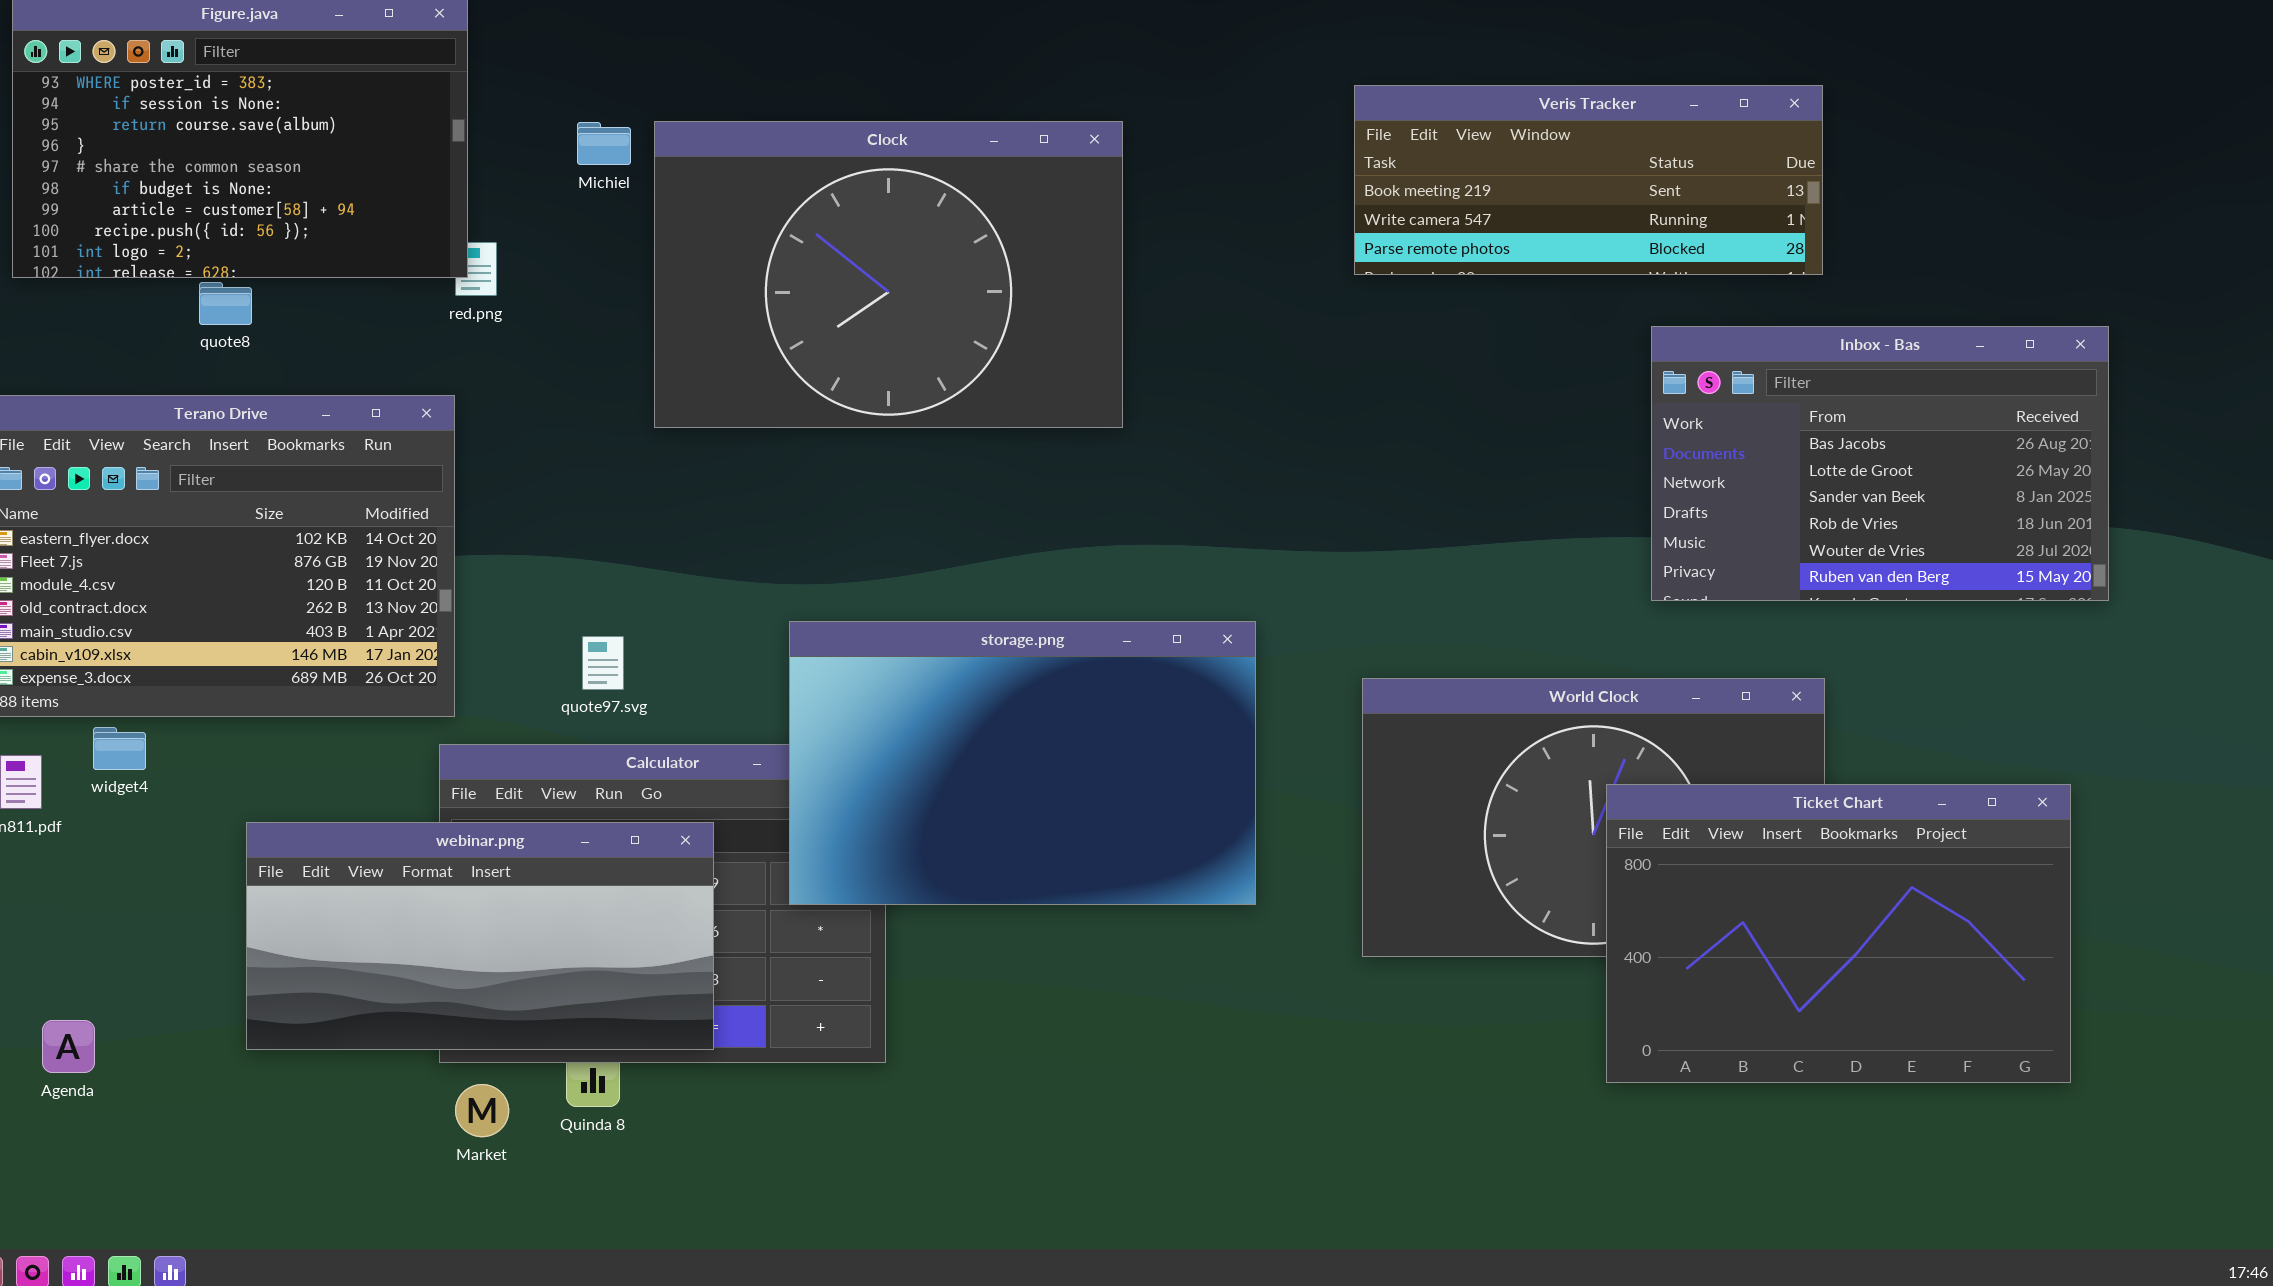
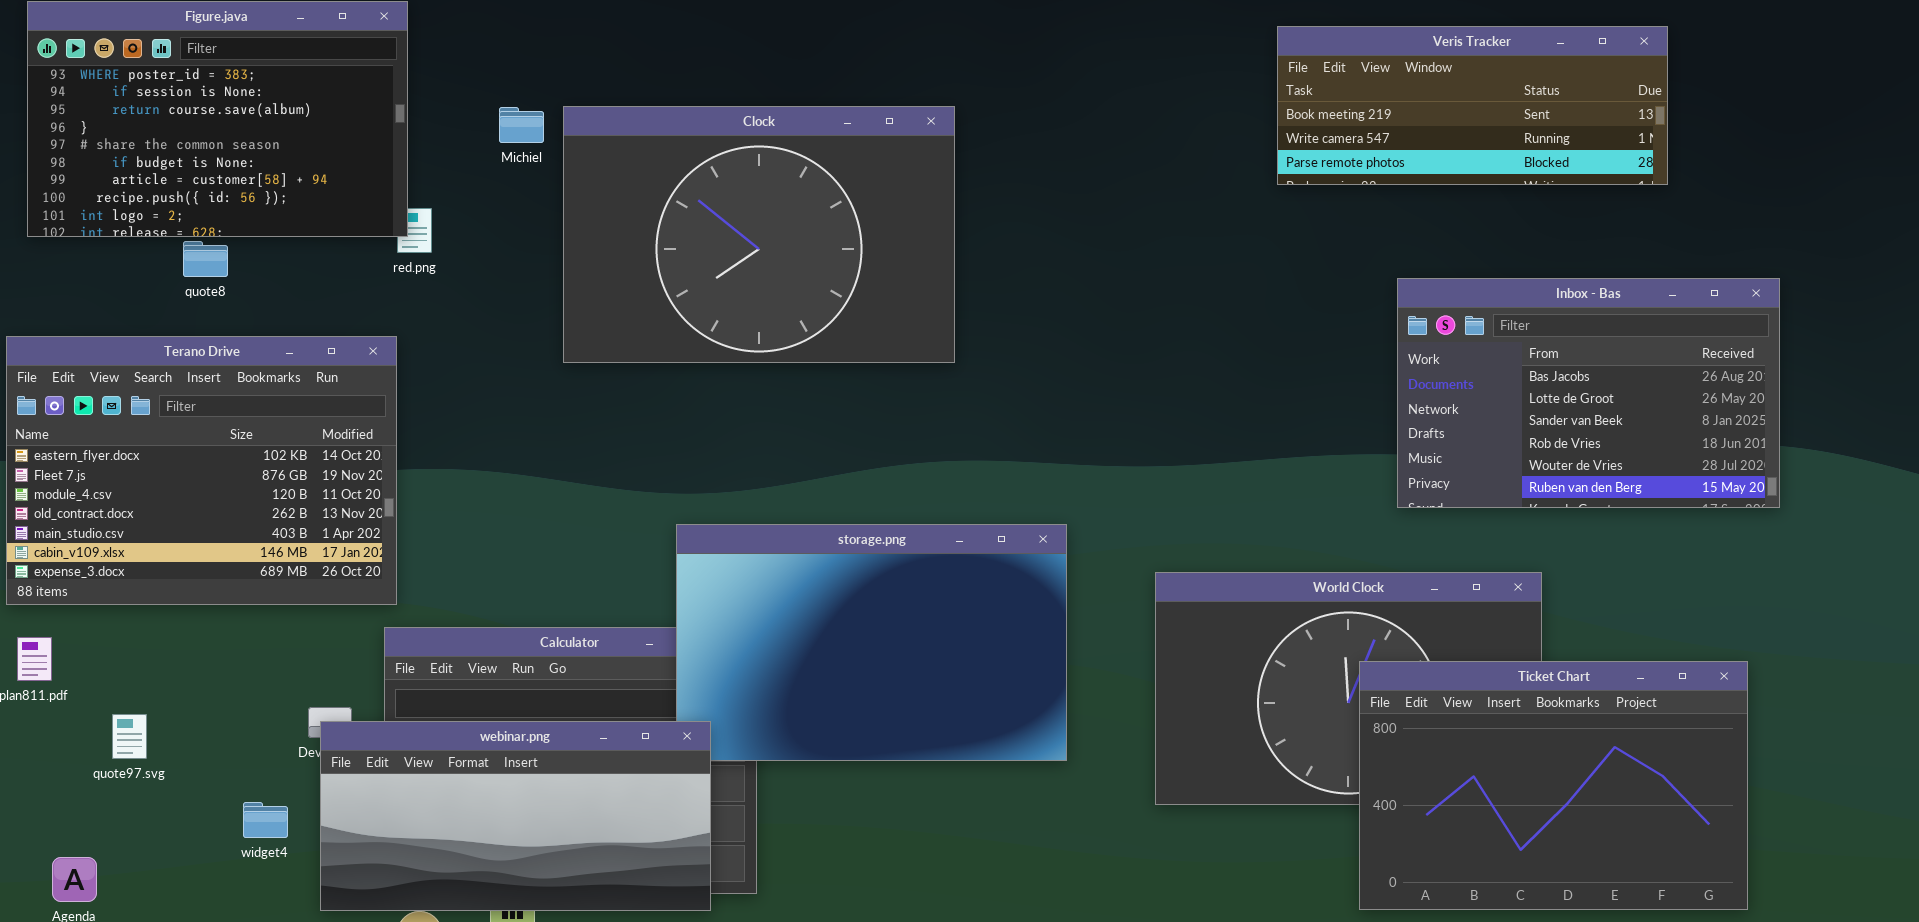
Veris Tracker: [1354,85,1823,275] -> [1277,26,1668,185], moved
quote97.svg: [582,636,624,690] -> [112,714,147,759], moved
widget4: [93,727,146,770] -> [243,802,288,838], moved
webinar.png: [246,822,714,1050] -> [320,721,711,911], moved

